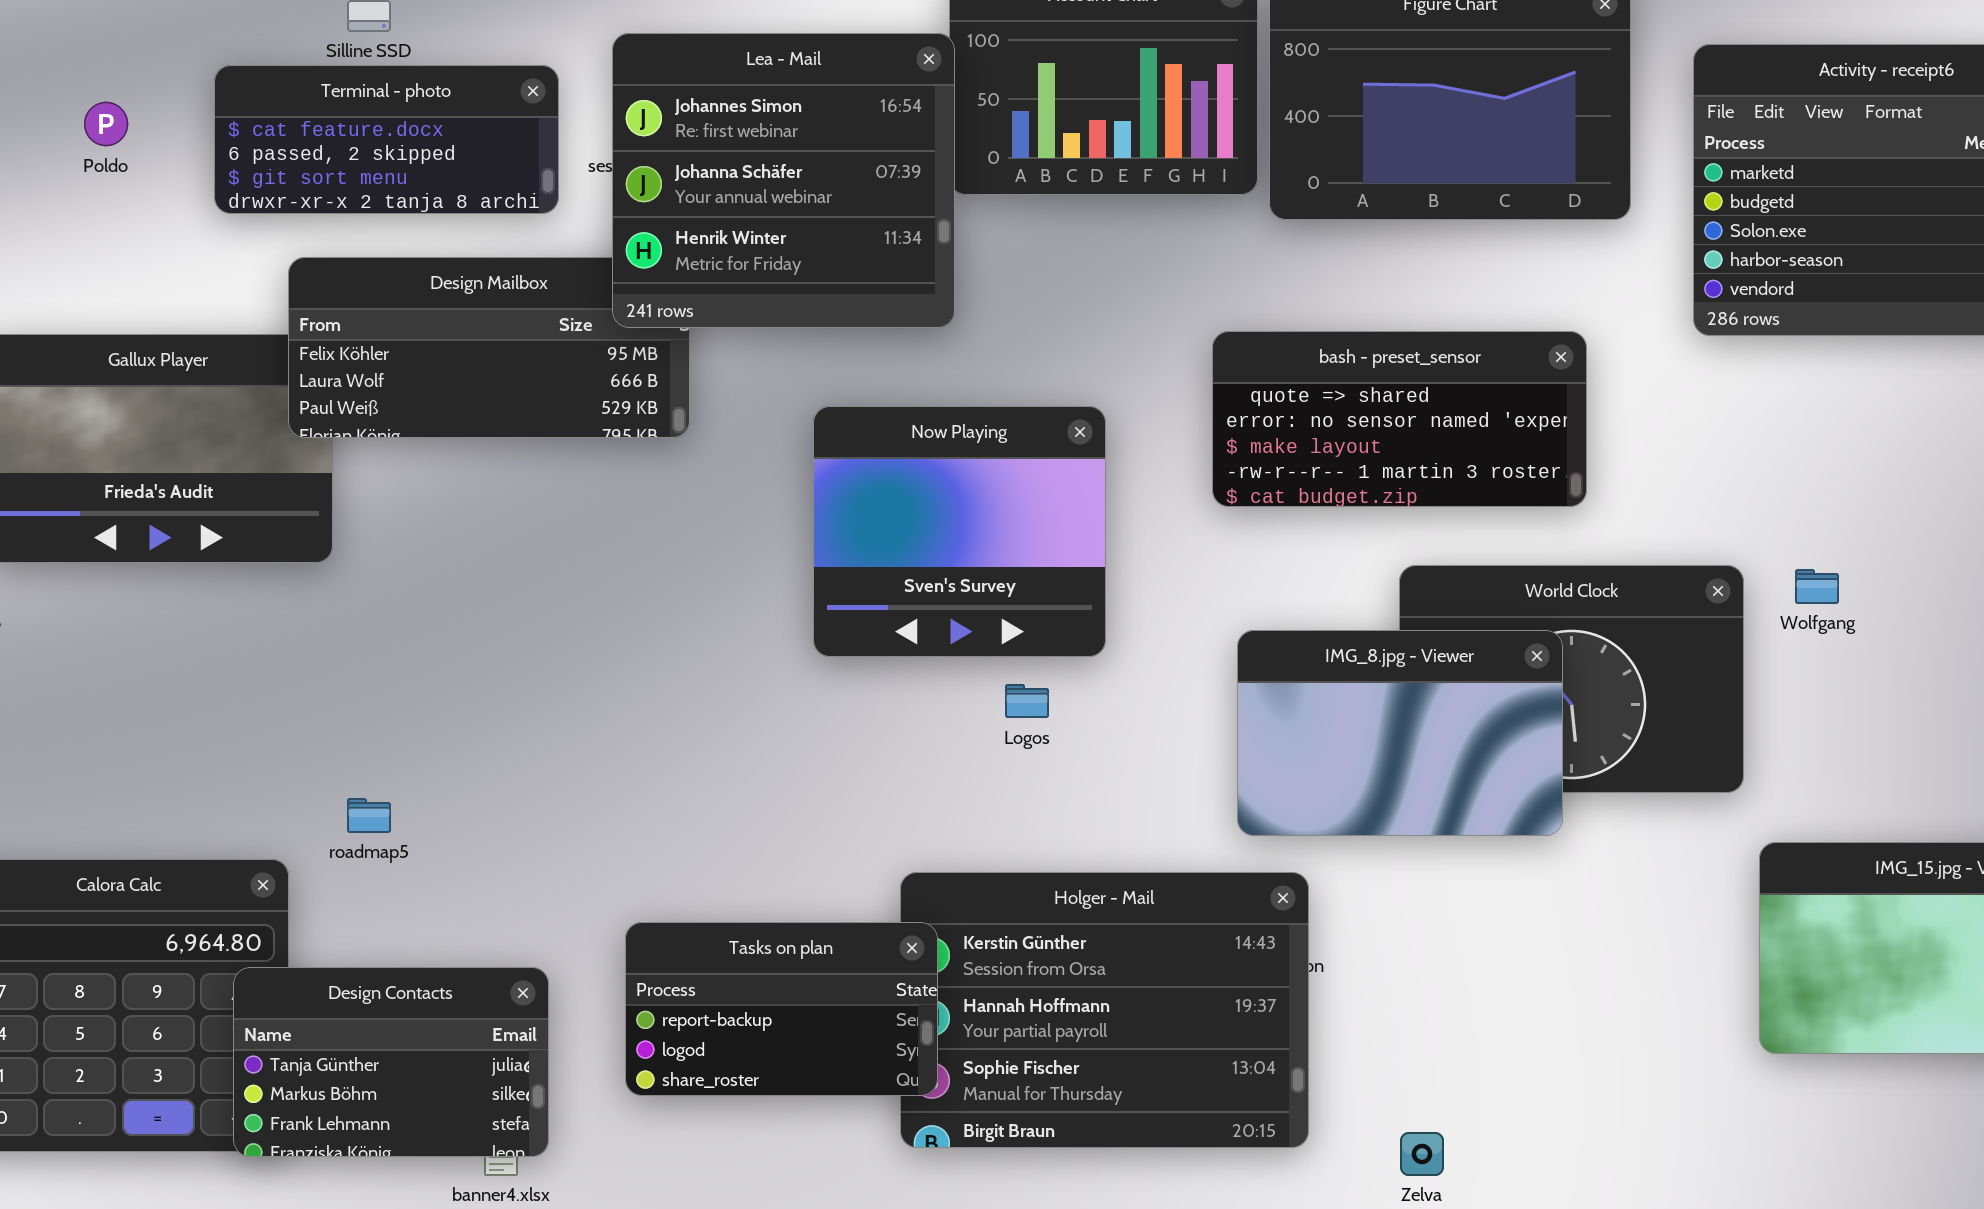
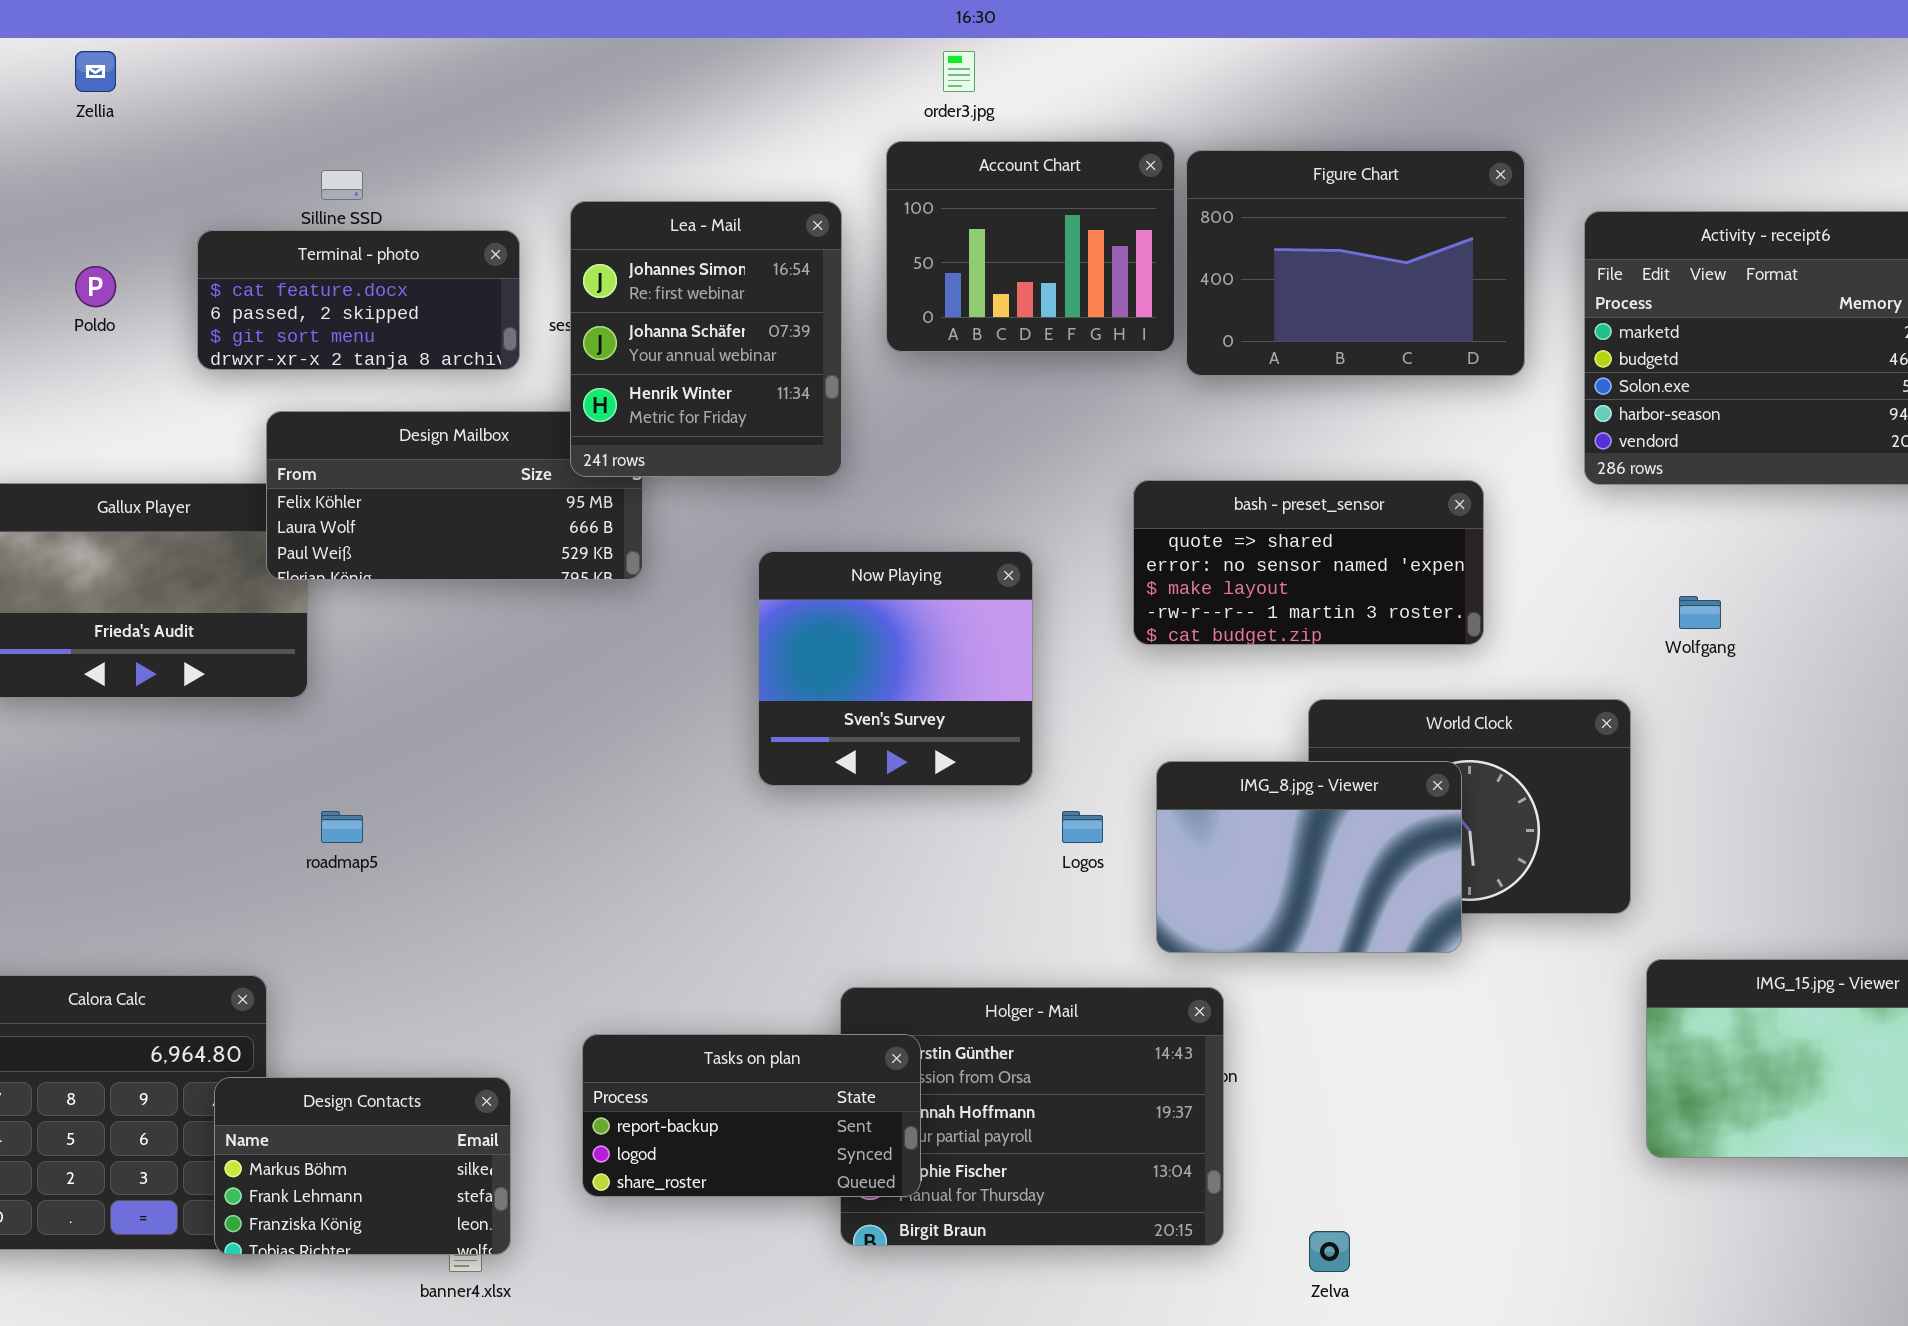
Lea - Mail: [612,33,955,328] -> [570,201,842,477], resized
Wolfgang: [1795,569,1839,604] -> [1679,596,1721,629], moved
Logos: [1005,684,1049,718] -> [1062,811,1103,843], moved
roadmap5: [347,798,391,833] -> [321,811,363,843], moved
Tasks on plan: [625,922,938,1096] -> [582,1034,921,1197], resized
Design Contacts: [233,967,549,1157] -> [214,1077,511,1255], scrolled down 1 row

